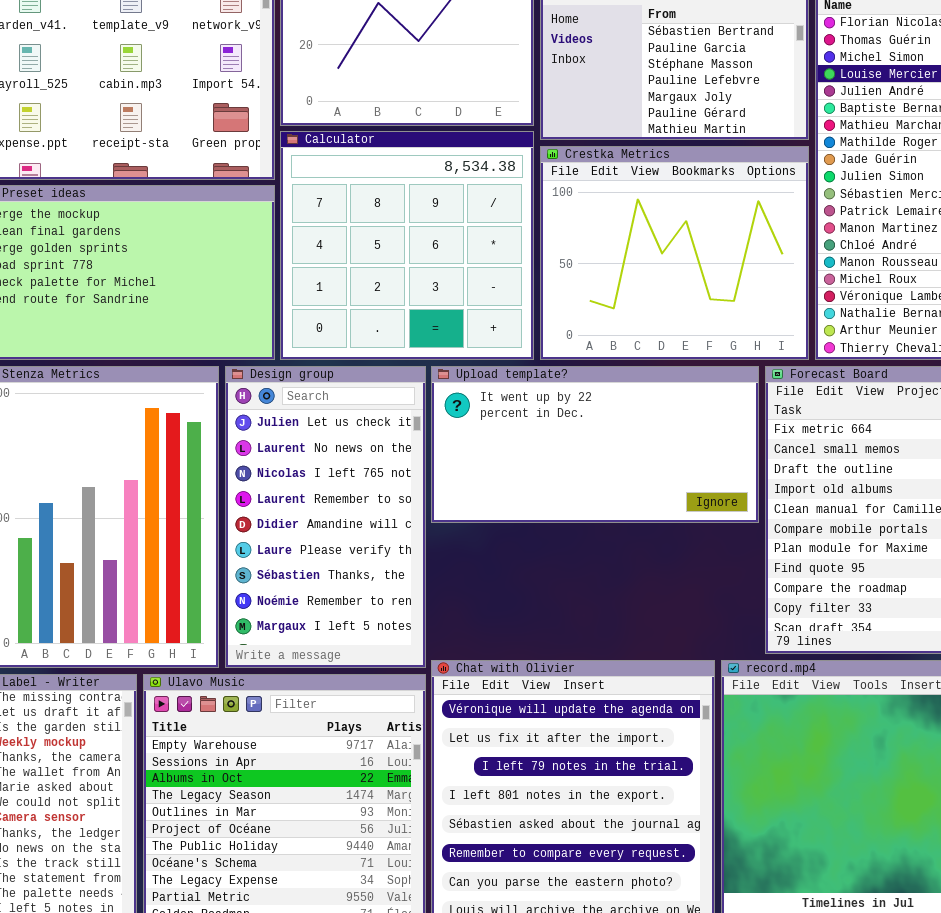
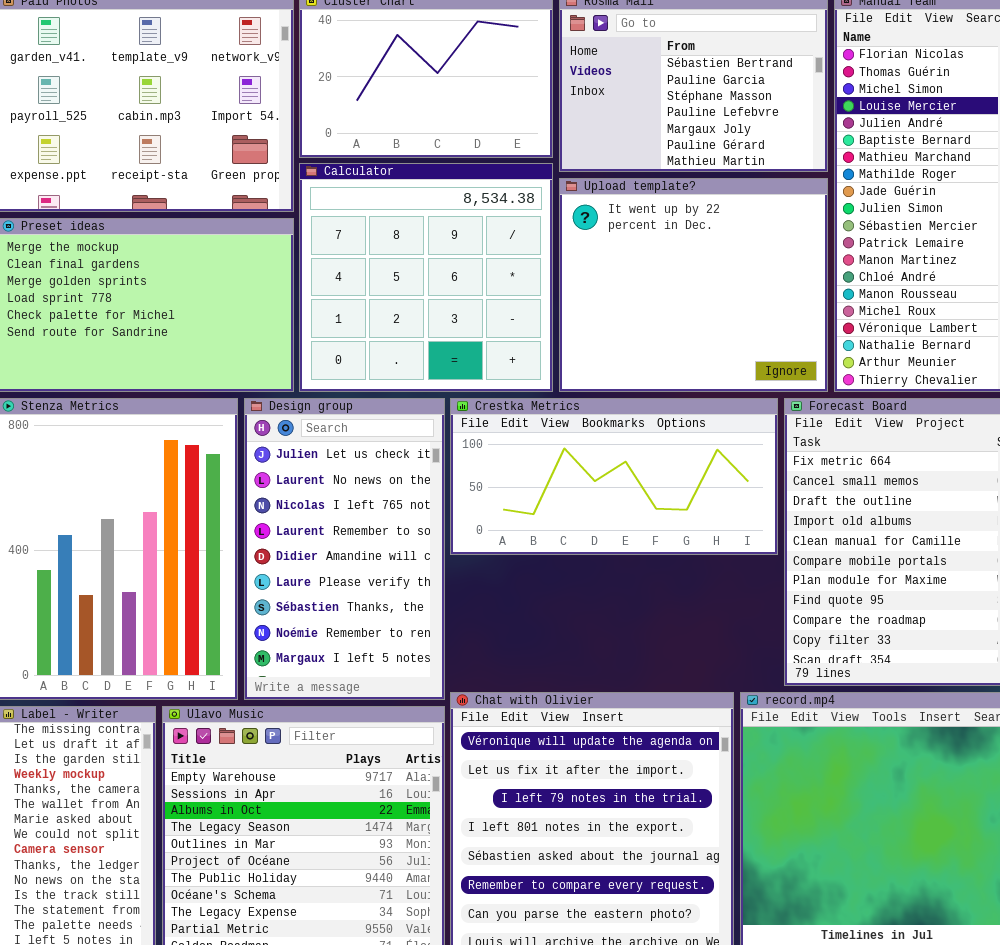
Crestka Metrics: [540,146,809,360] -> [450,398,778,555], moved, resized
Upload template?: [431,366,759,523] -> [559,178,828,392], moved, resized

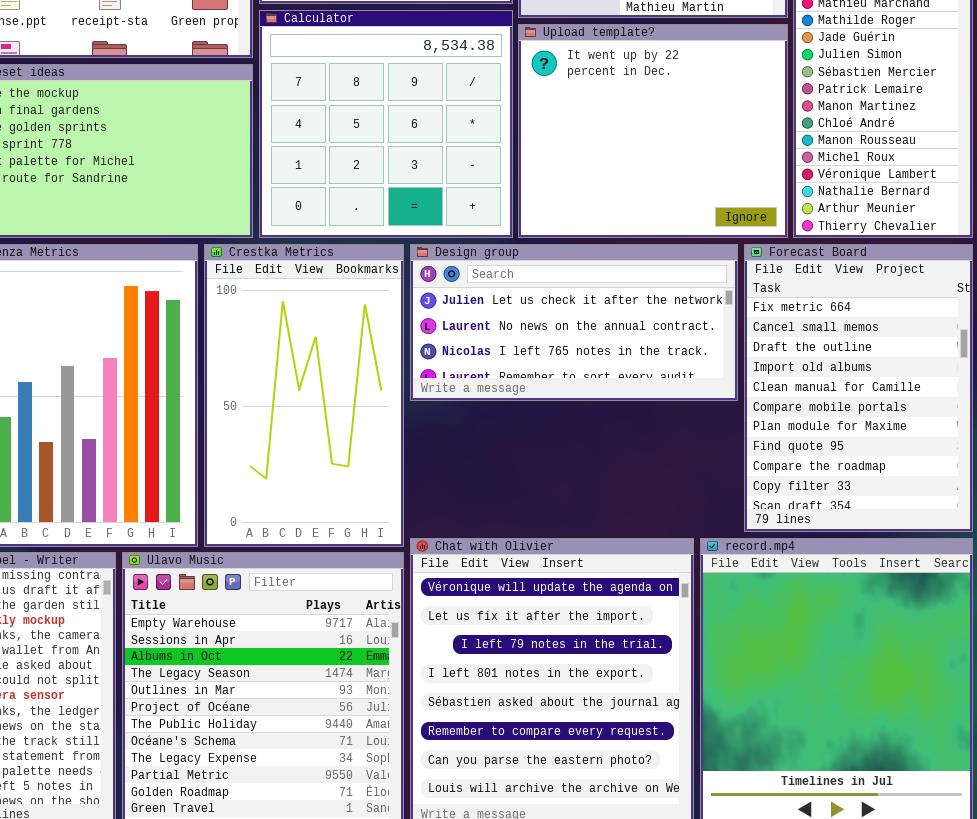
Design group: [244,398,445,700] -> [410,244,738,401], moved, resized
Crestka Metrics: [450,398,778,555] -> [204,244,404,547], moved, resized

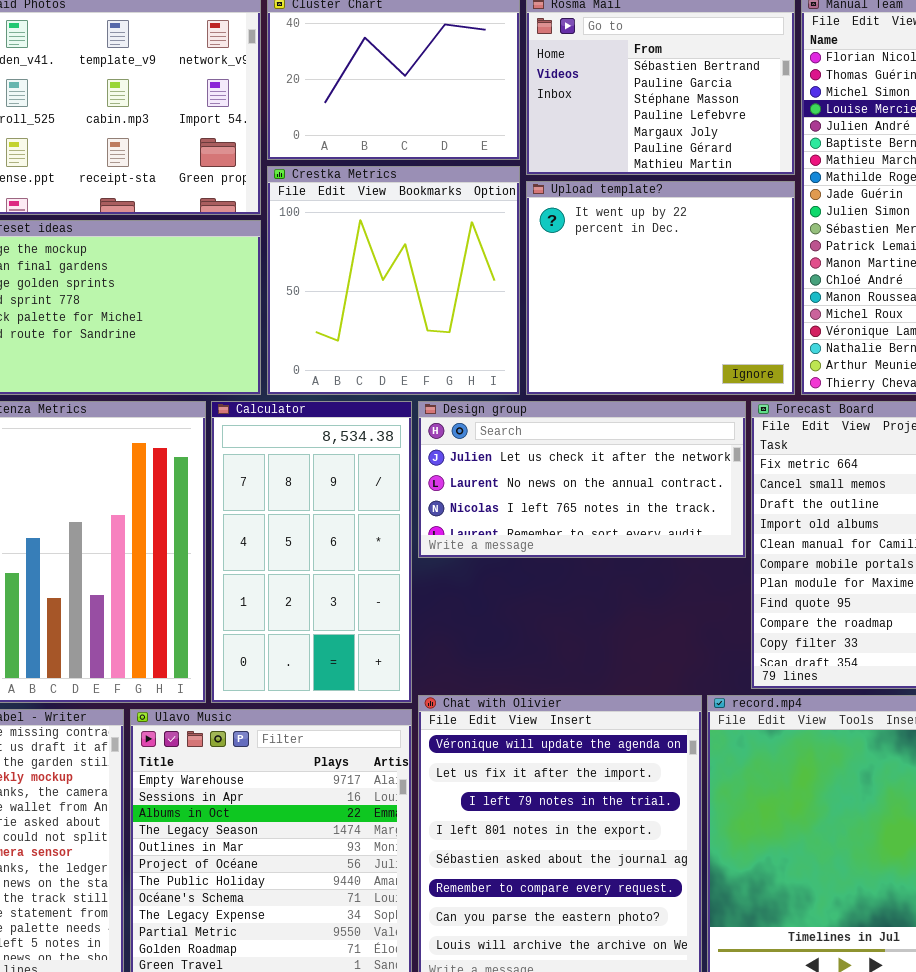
Calculator: [259,10,513,238] -> [211,401,412,703], moved, resized
Crestka Metrics: [204,244,404,547] -> [267,166,520,395], moved, resized

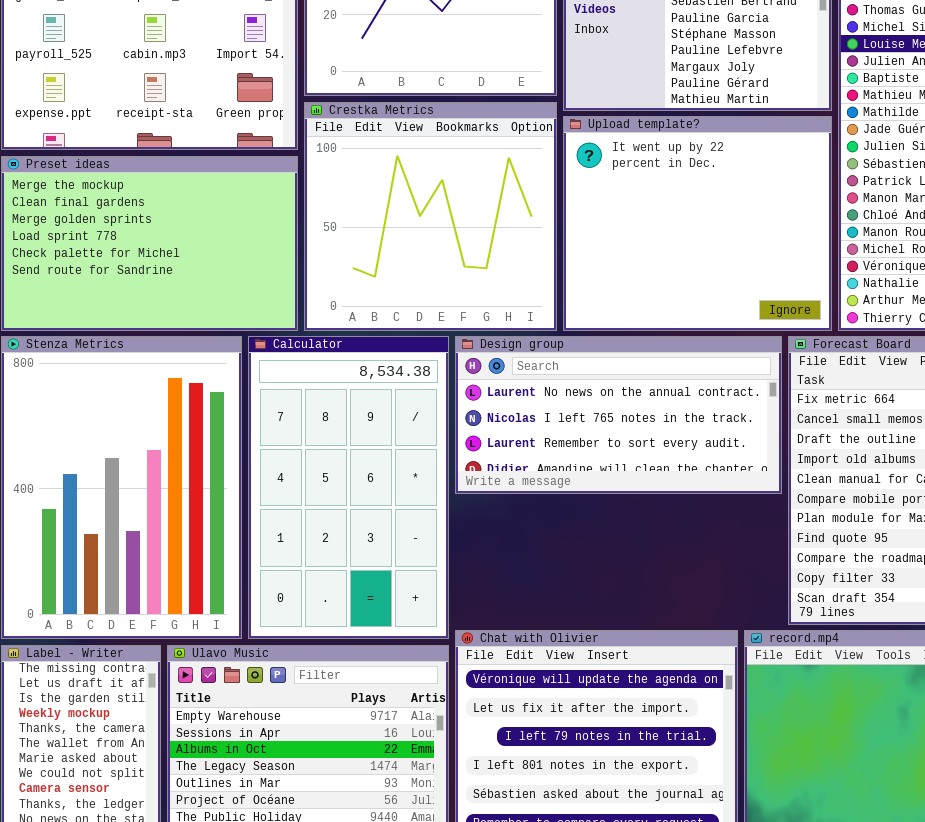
Design group: [418,401,746,558] -> [455,336,782,494], scrolled down 1 row

